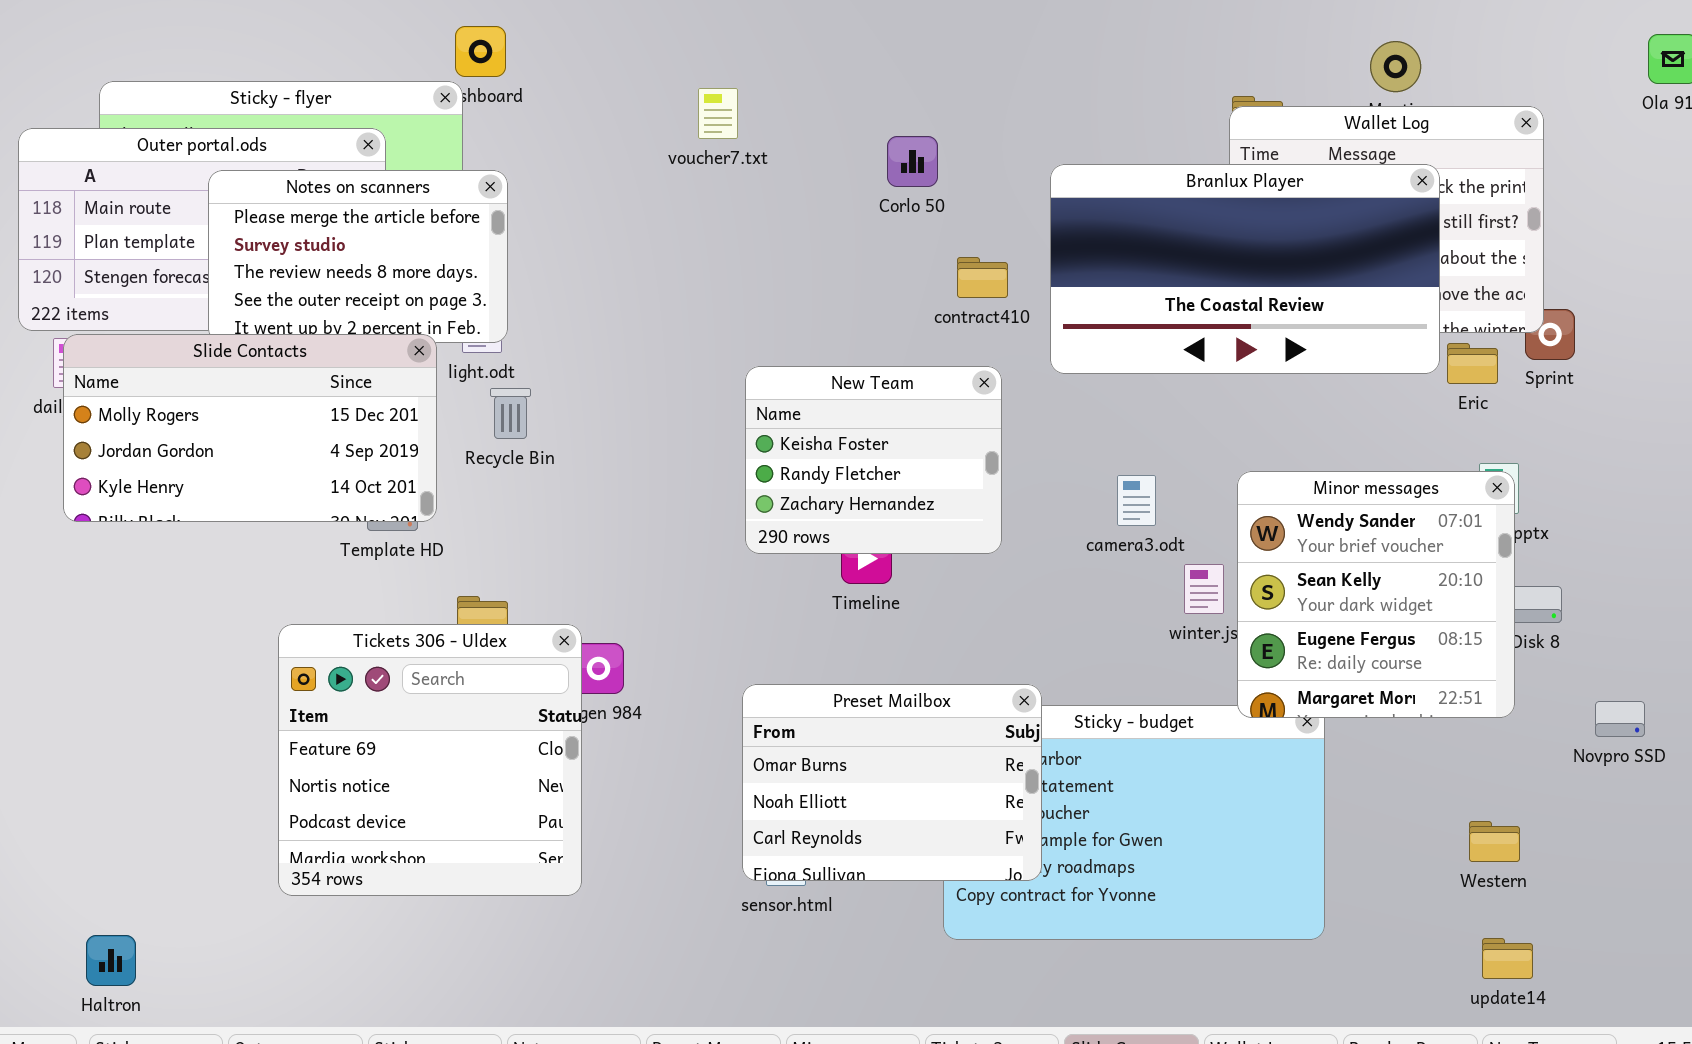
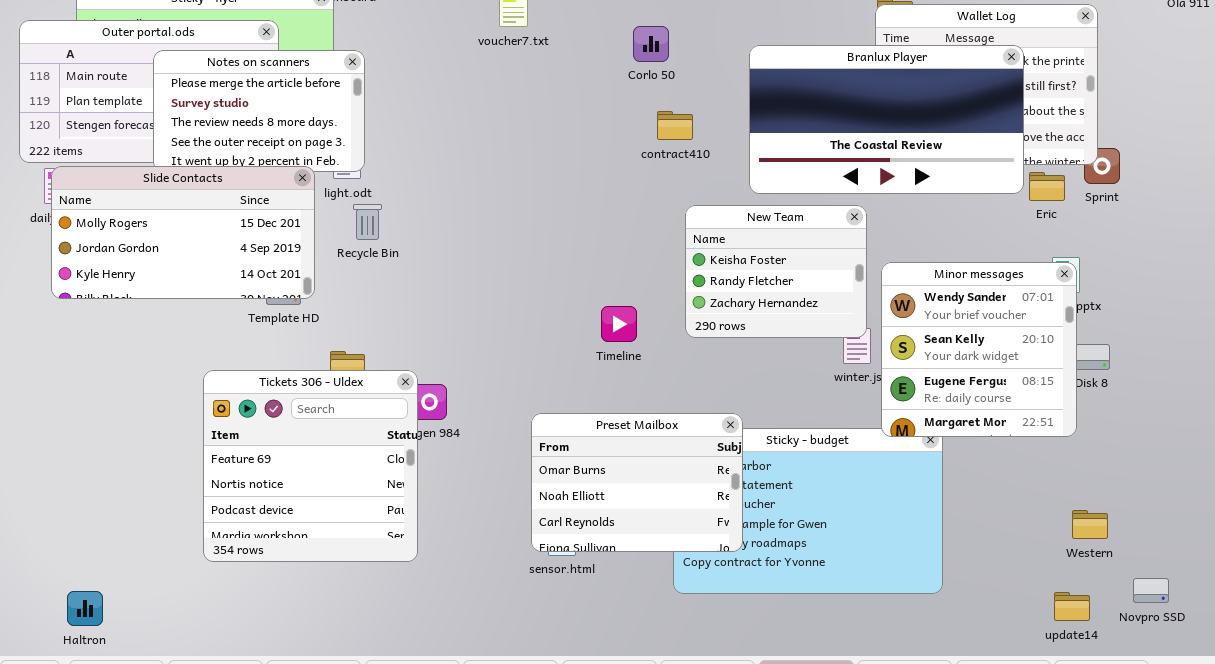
contract410: [957,257,1008,298] -> [657,111,693,140], moved
New Team: [745,366,1002,554] -> [685,205,867,338], moved
Novpro SSD: [1595,701,1645,737] -> [1133,578,1169,603], moved
Western: [1469,821,1520,862] -> [1072,510,1108,539], moved

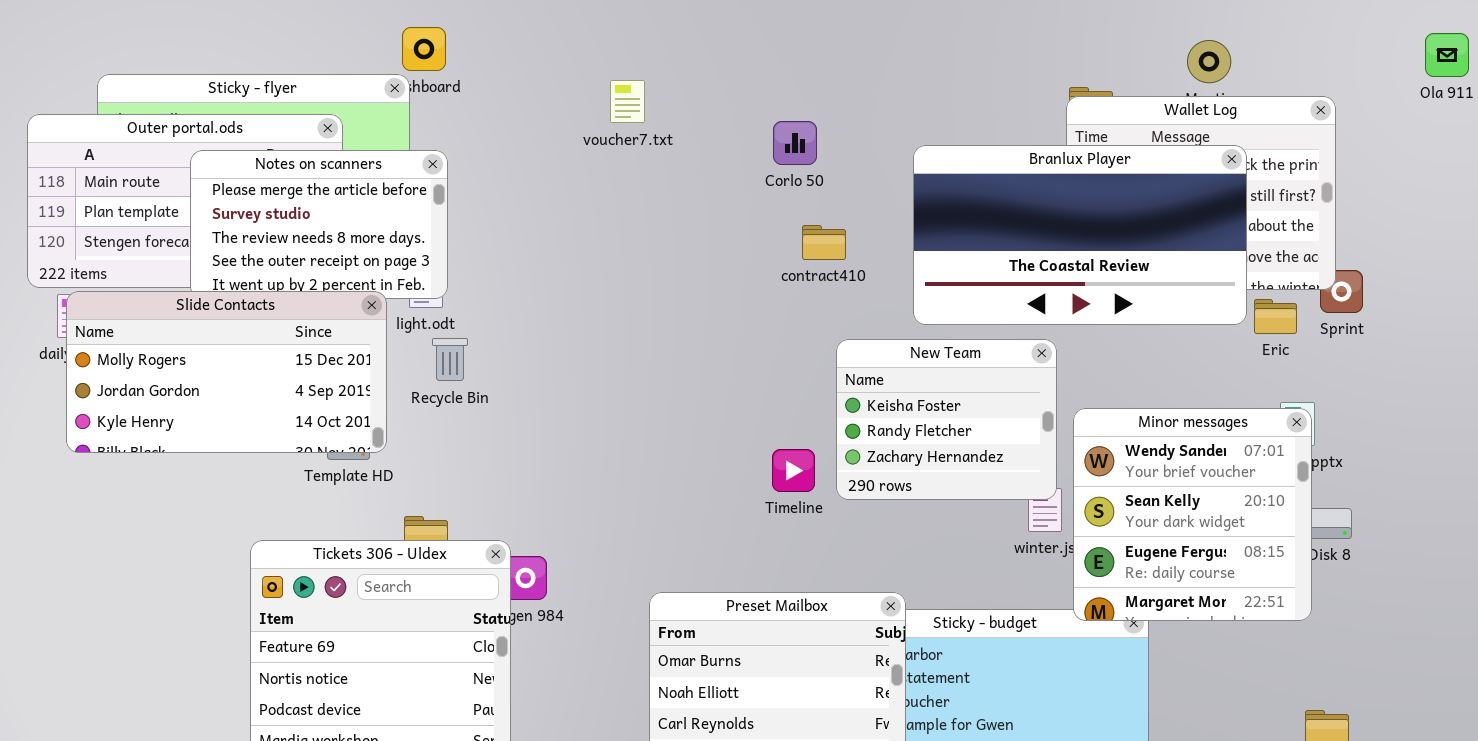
Timeline: [601,306,637,342] -> [772,449,815,492], moved

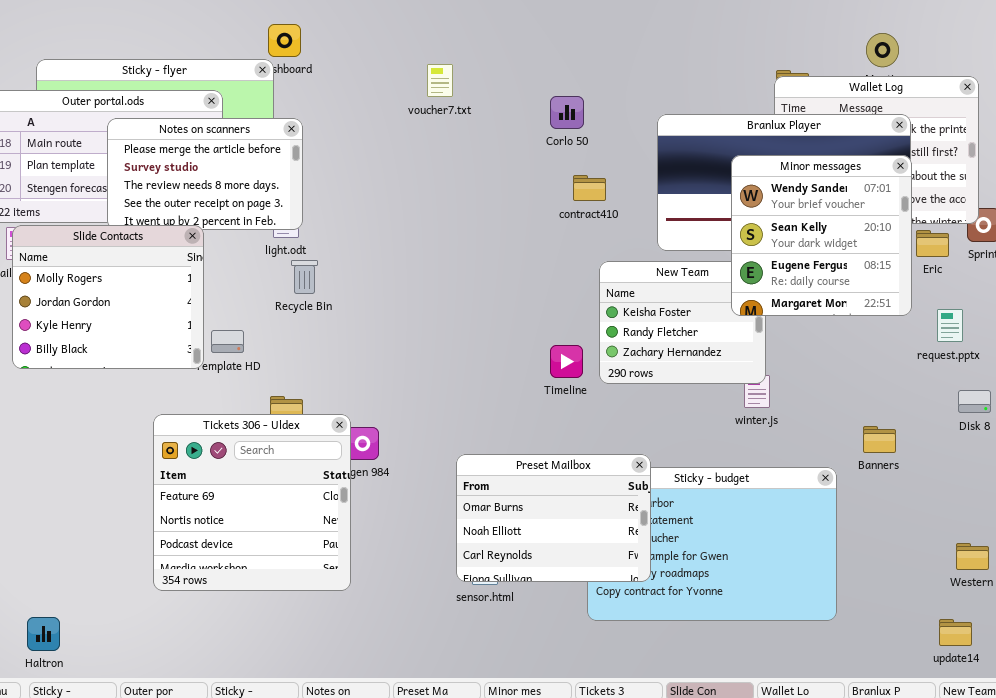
Slide Contacts: [66,291,387,453] -> [12,225,204,369], resized
Minor messages: [1073,408,1312,621] -> [731,155,912,316], moved

